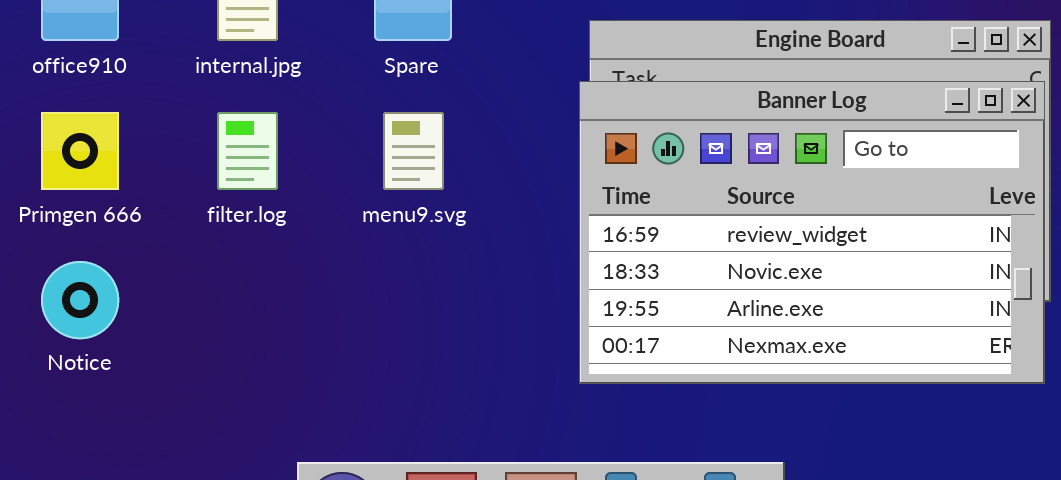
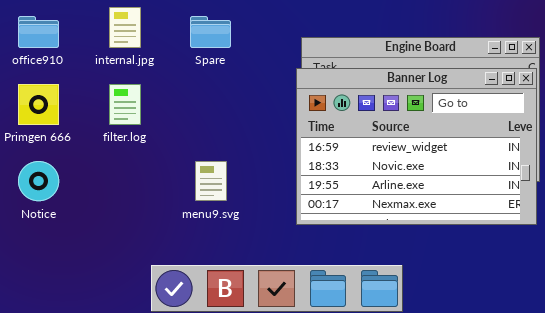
menu9.svg: [383,112,444,190] -> [195,161,227,201], moved

